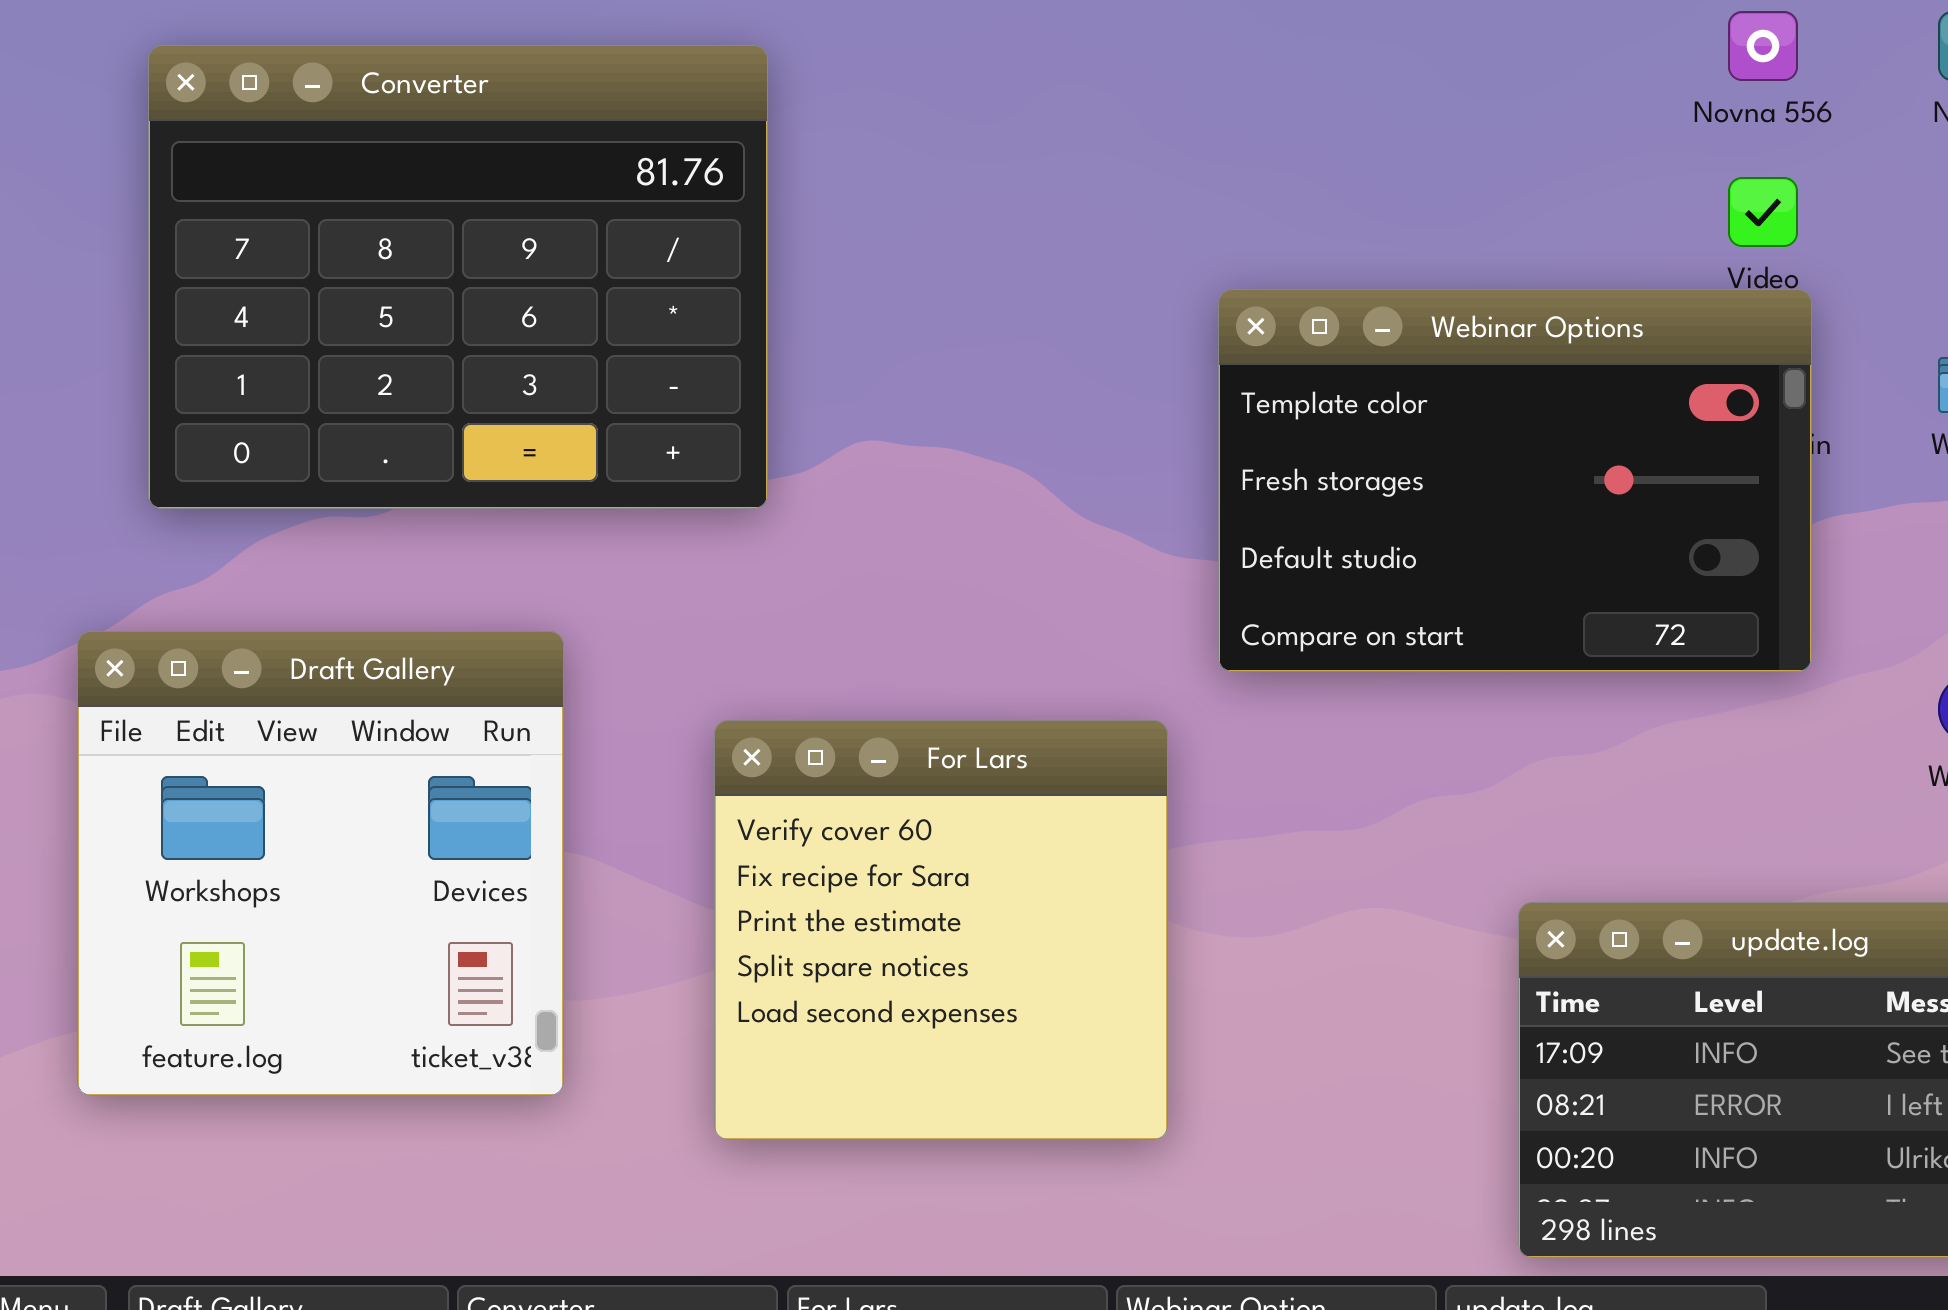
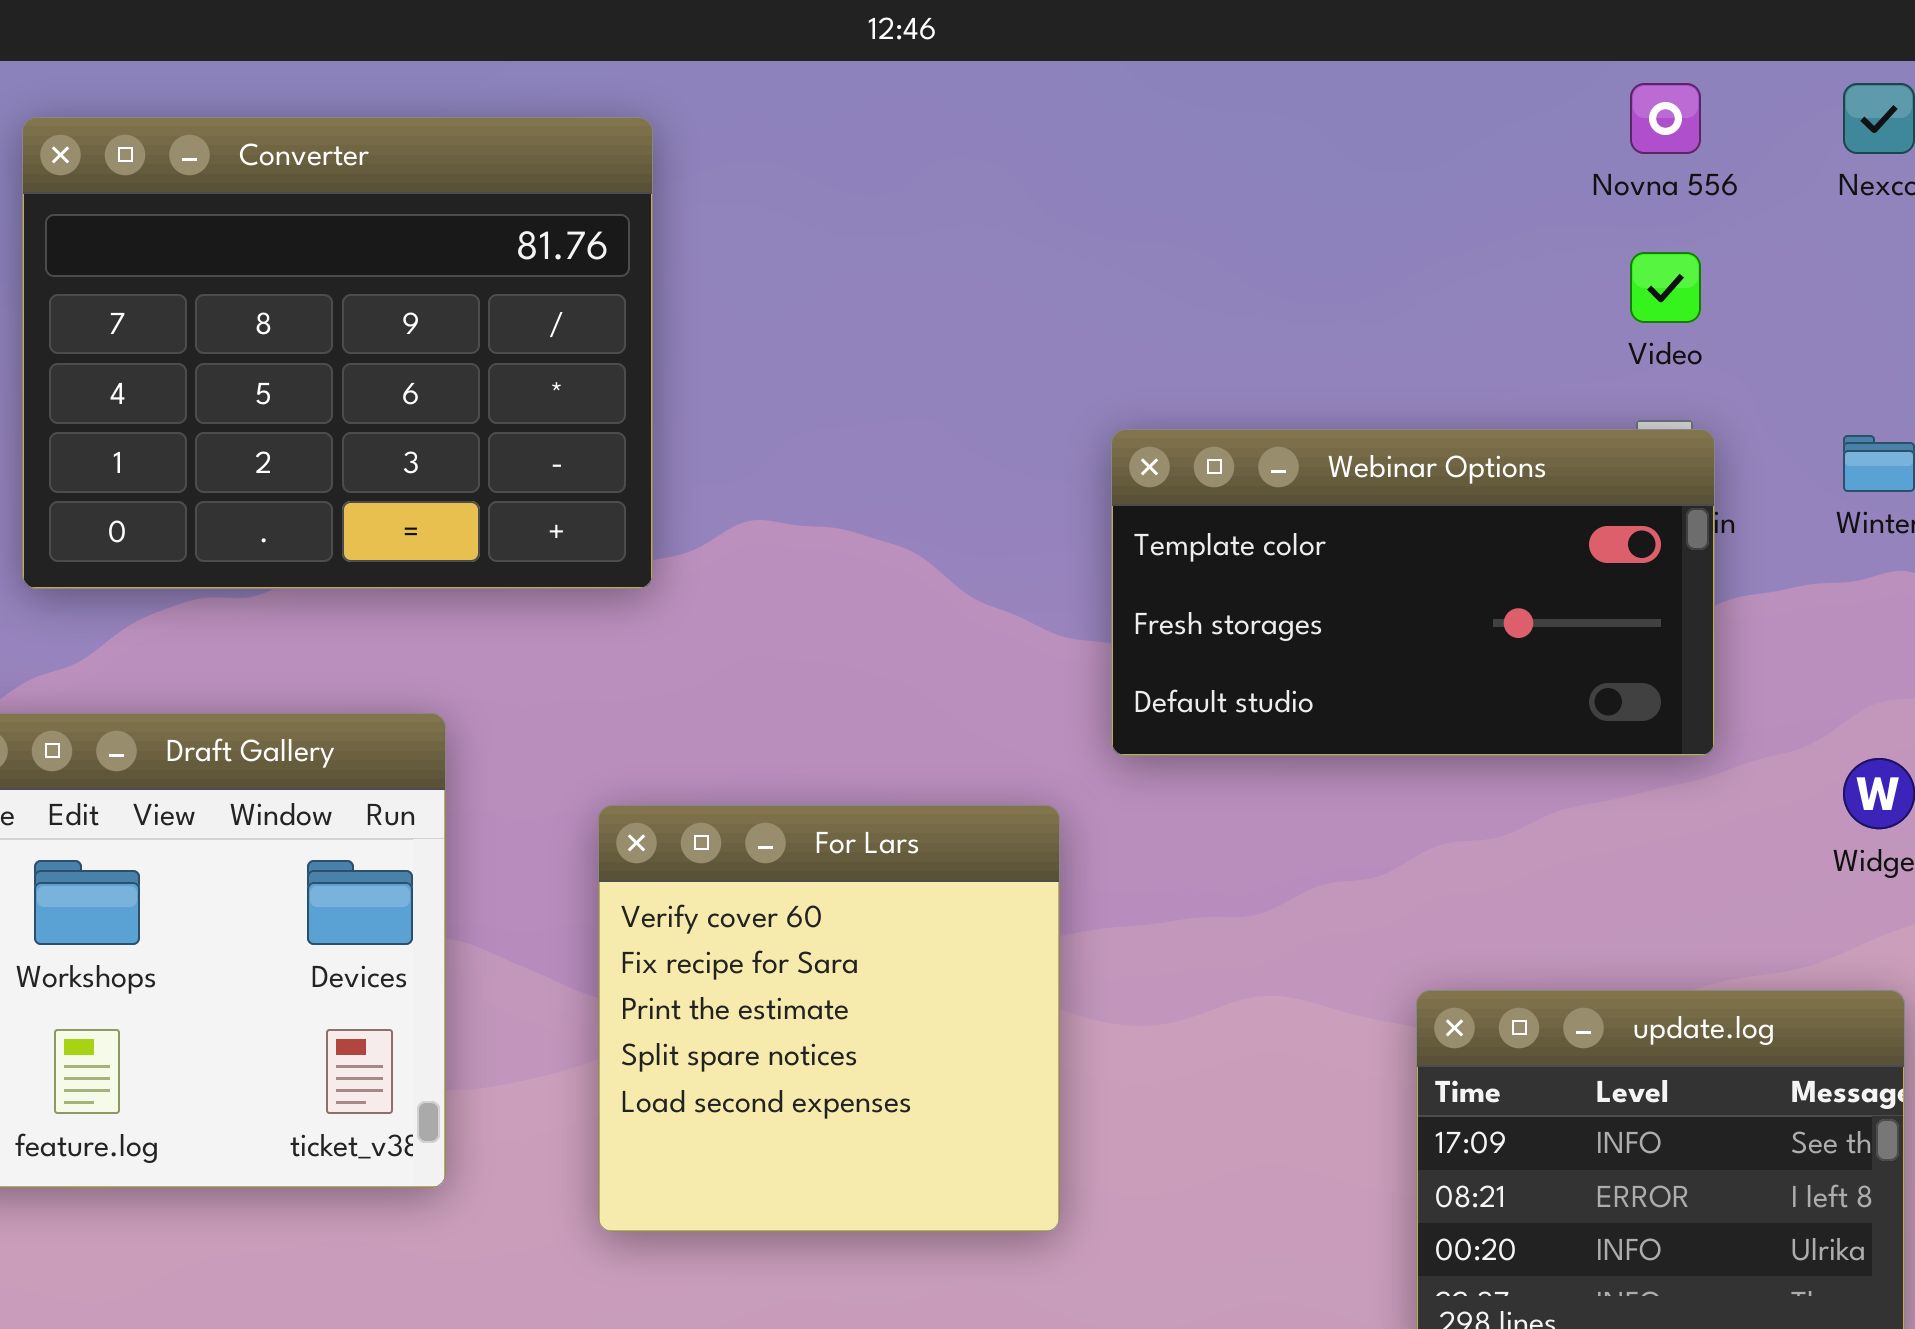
Webinar Options: [1218,289,1812,672] -> [1111,429,1715,756], resized

